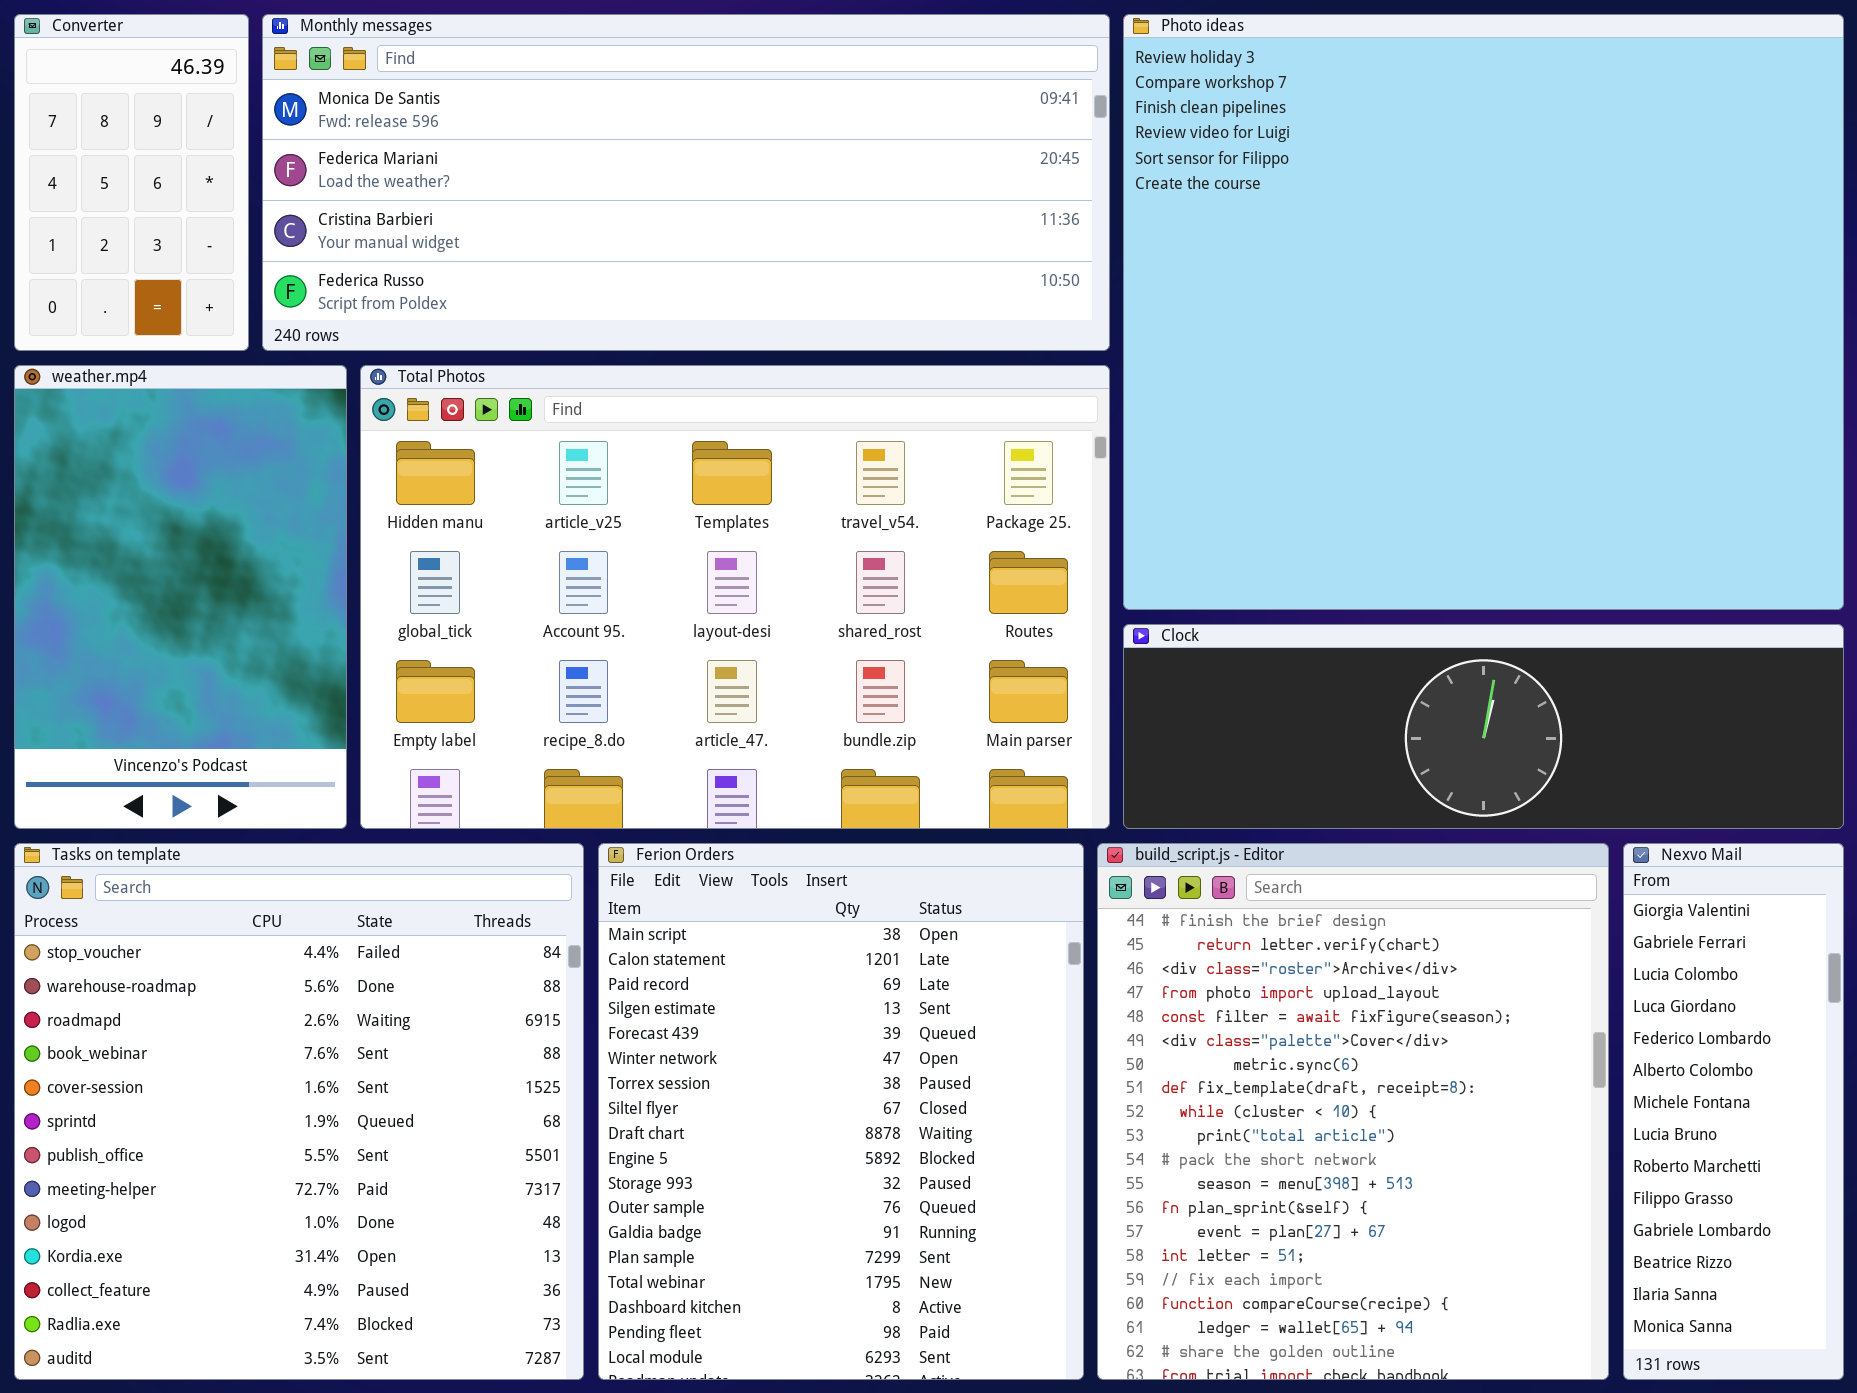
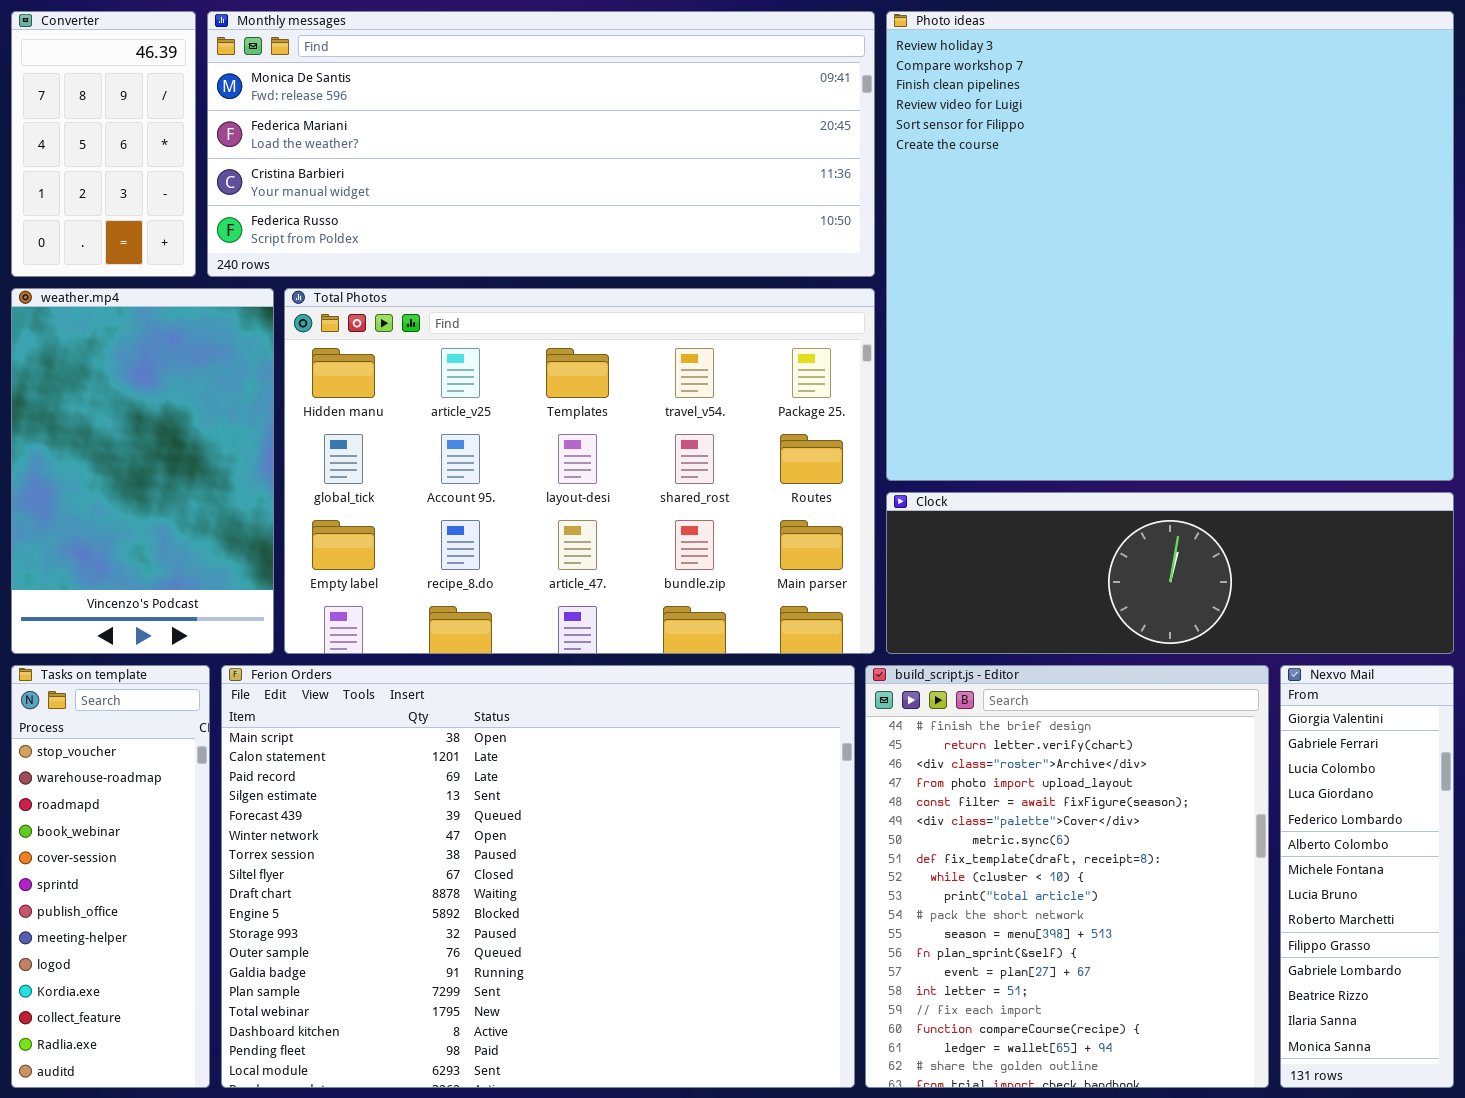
Tasks on template: [14,843,584,1380] -> [11,665,210,1088], resized
Ferion Orders: [598,843,1084,1380] -> [221,665,855,1088], resized

